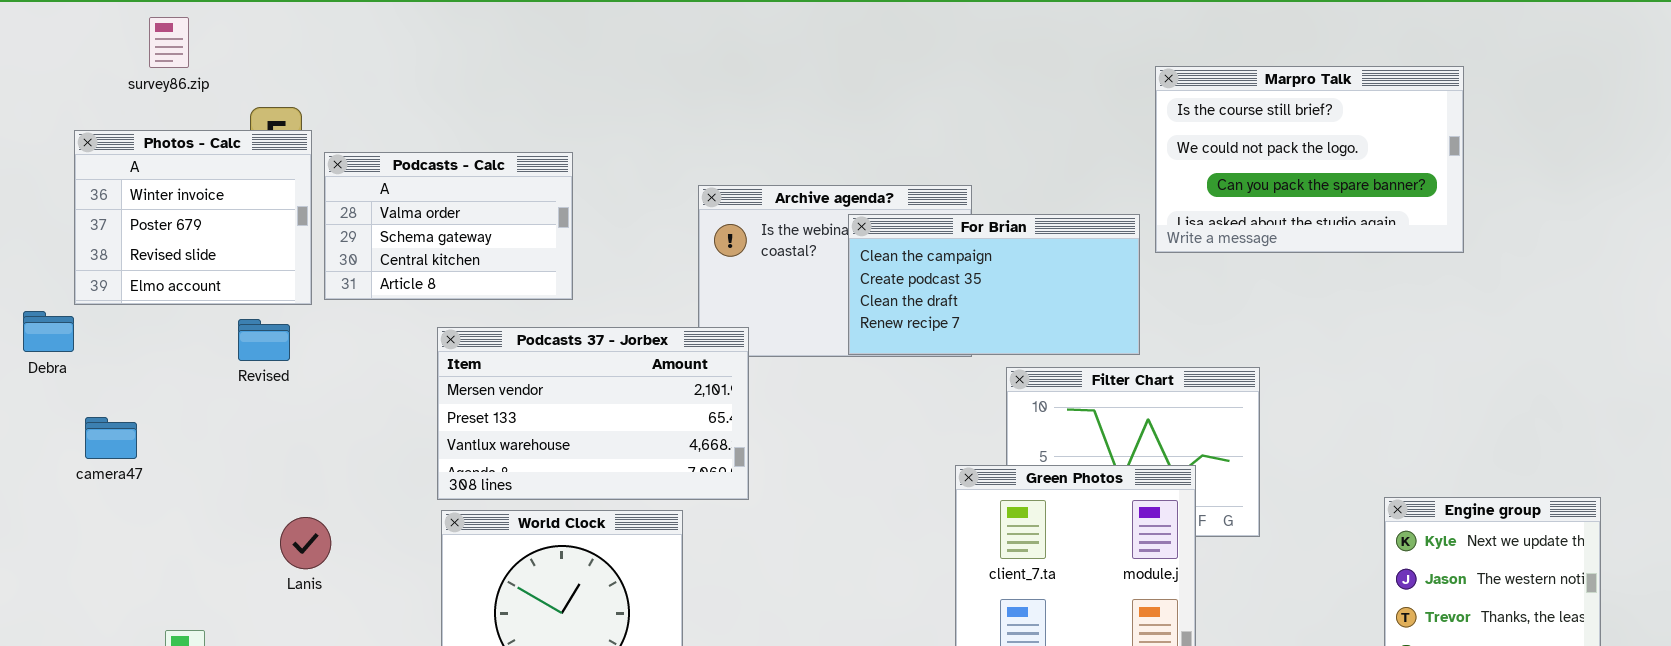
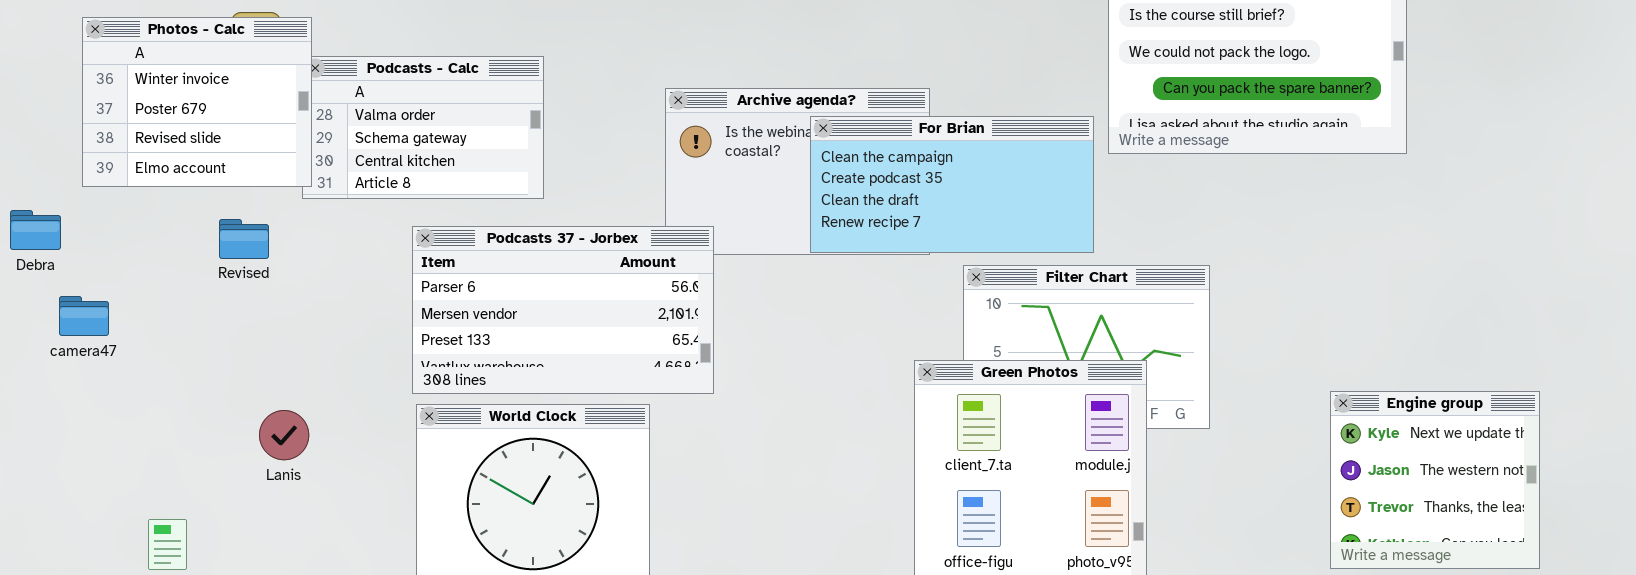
Photos - Calc: [74,130,312,305] -> [82,17,312,187], moved
Podcasts 37 - Jorbex: [437,327,749,500] -> [412,226,714,394], scrolled up 1 row
camera47: [85,417,137,459] -> [59,296,109,336], moved

